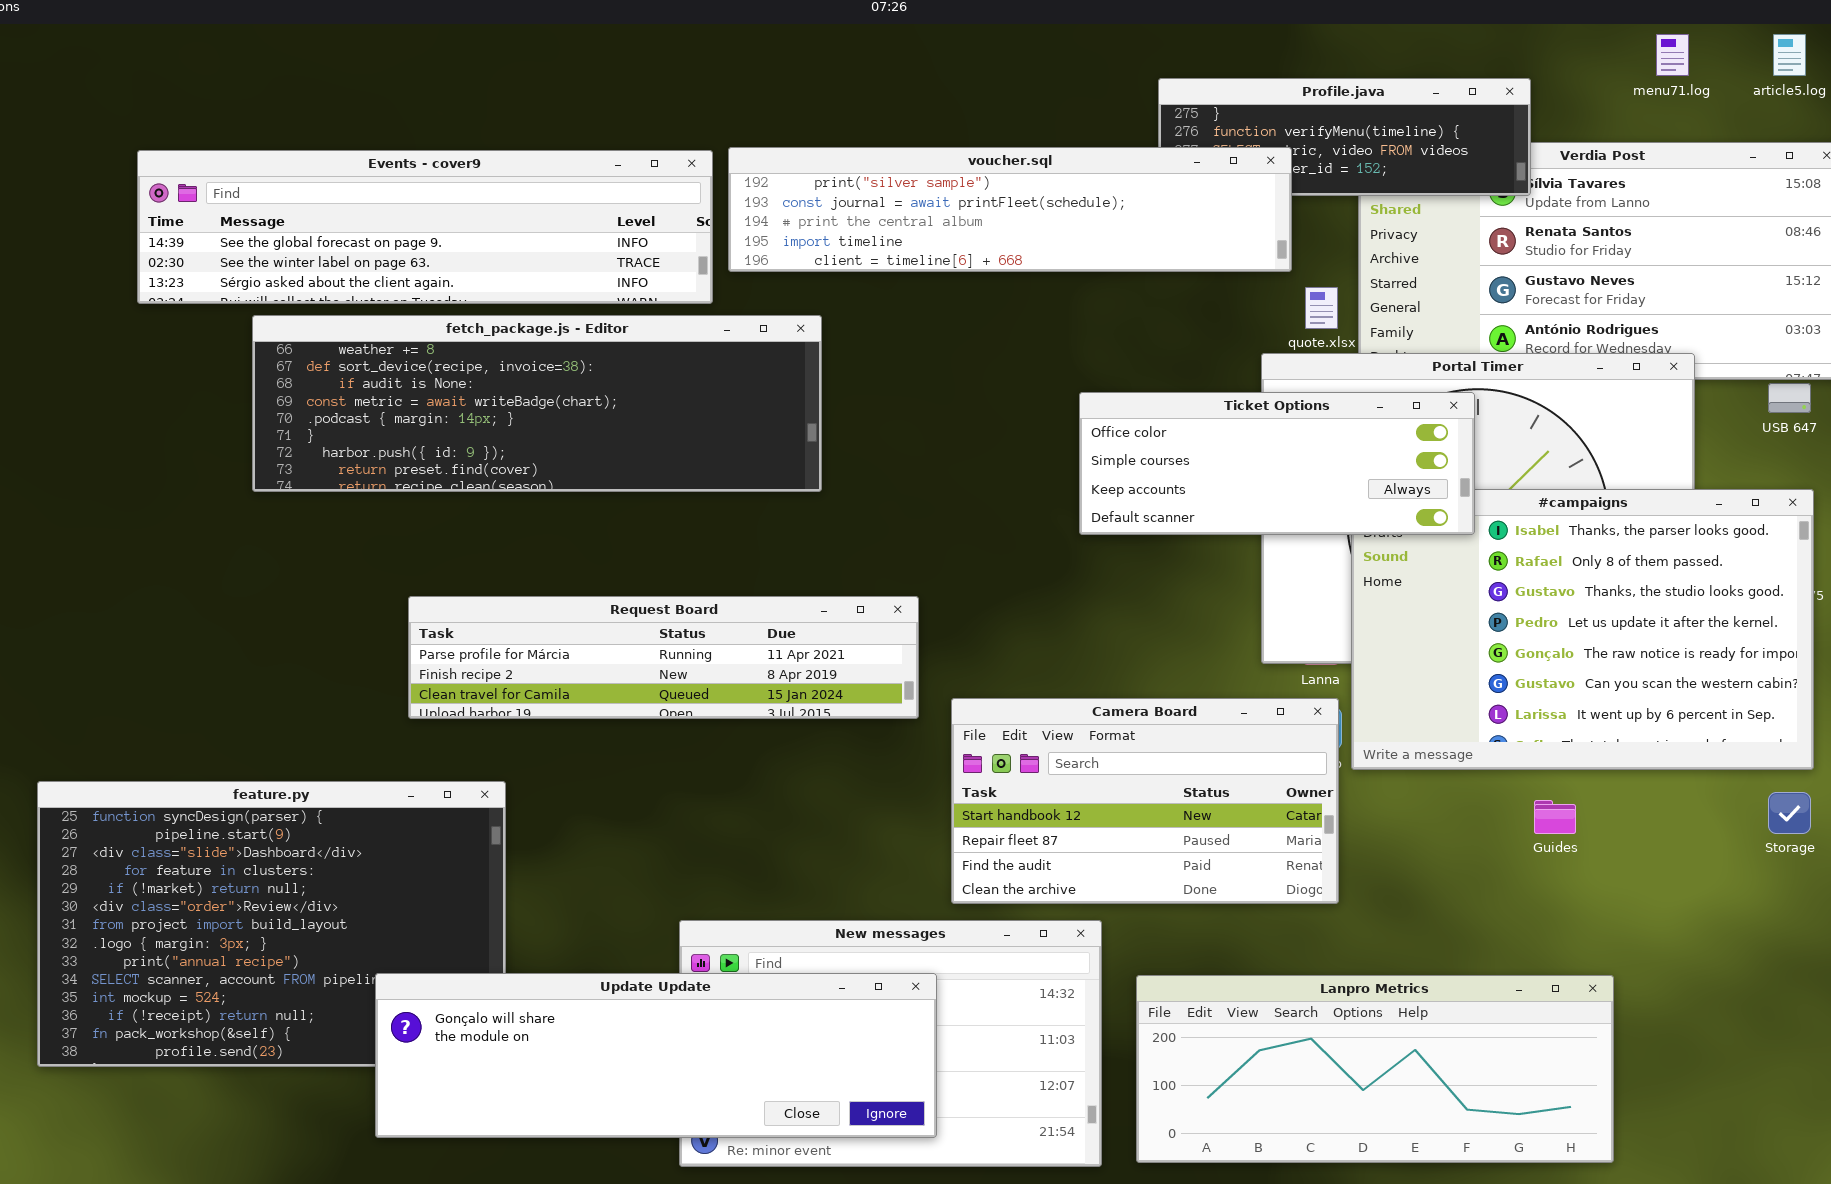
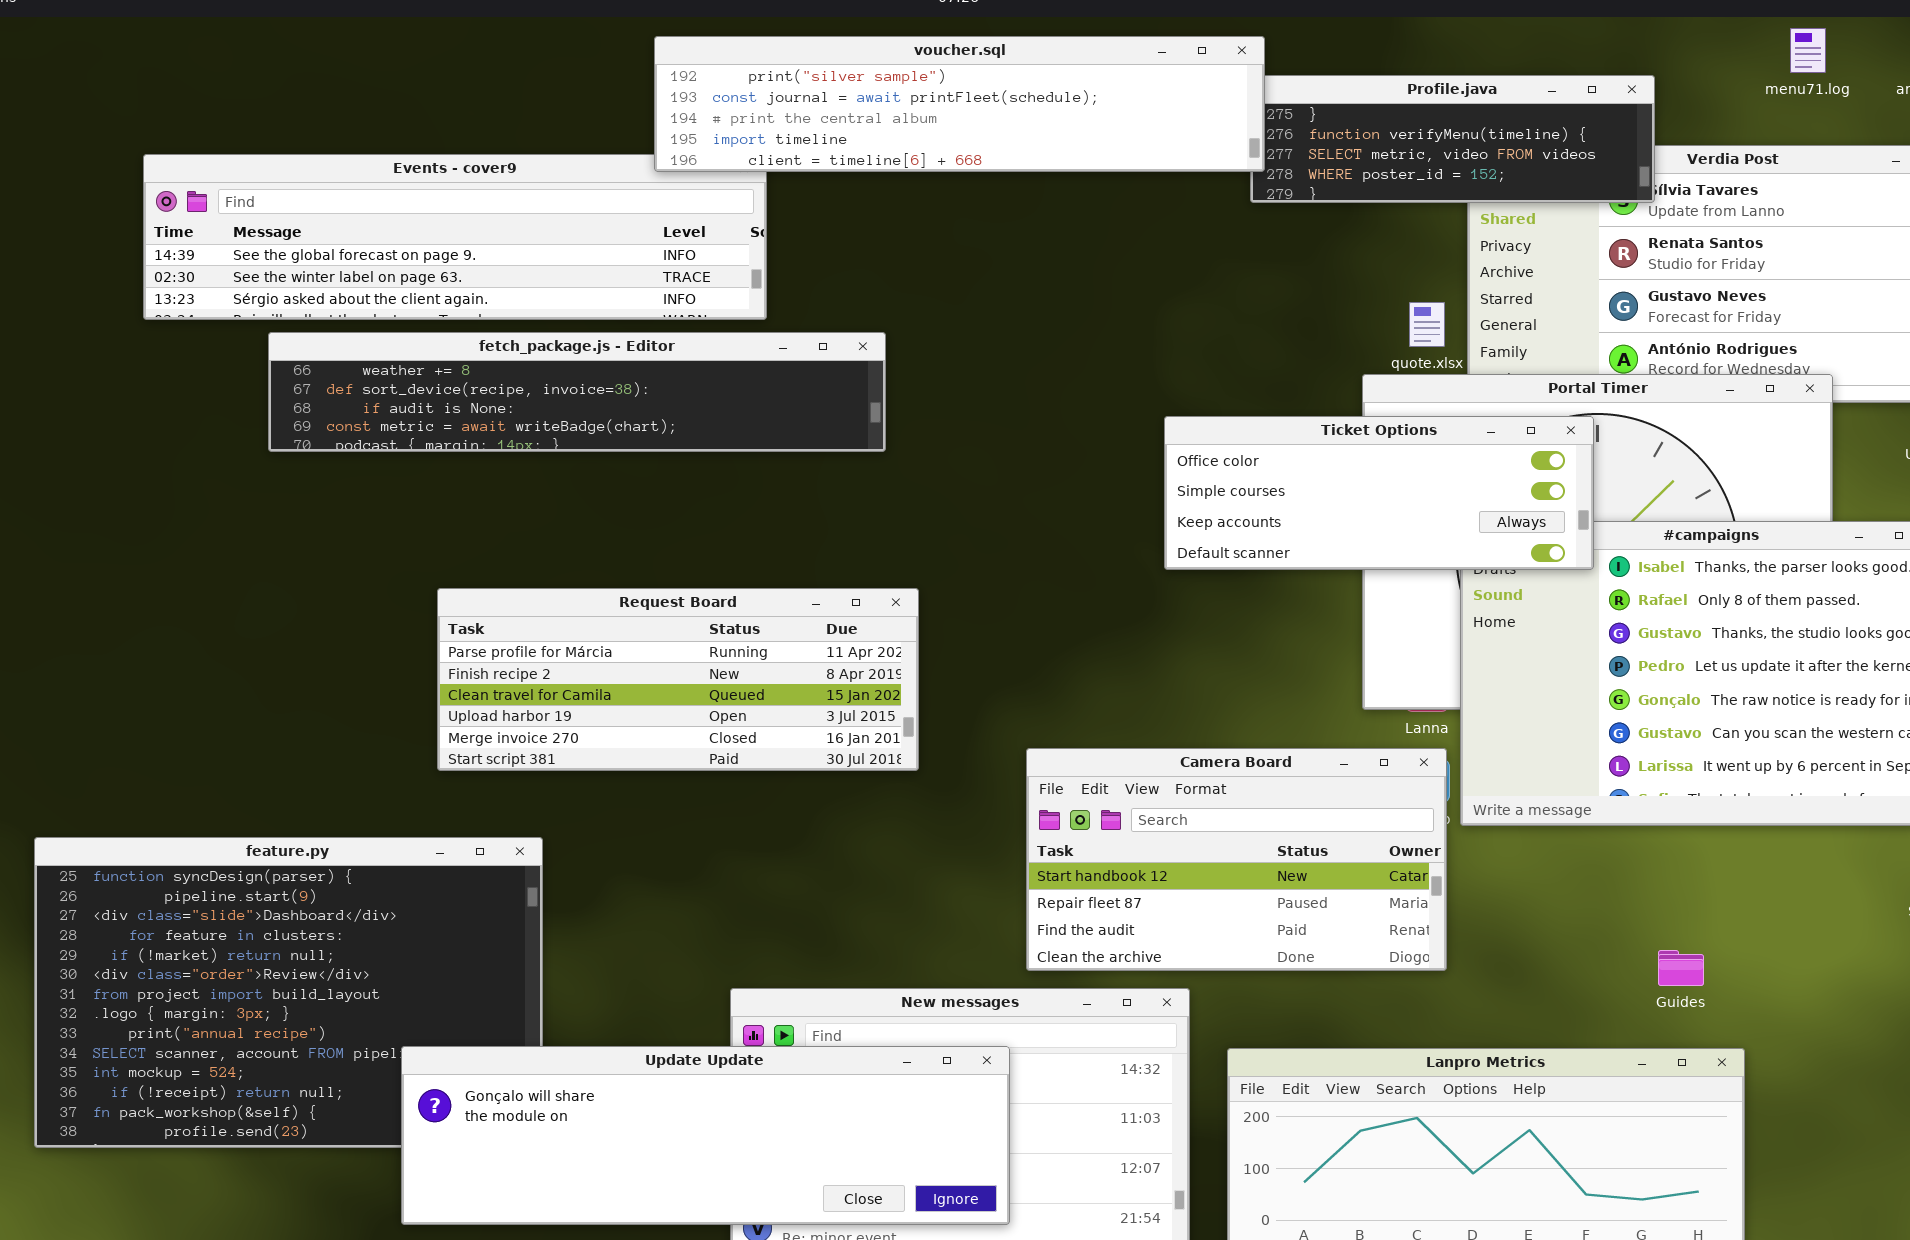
voucher.sql: [728,147,1292,272] -> [654,36,1265,172], moved
fetch_package.js - Editor: [252,315,822,492] -> [268,332,886,452], resized
Request Board: [408,596,919,719] -> [437,588,919,771], resized
Guides: [1534,800,1576,834] -> [1658,950,1704,986], moved

